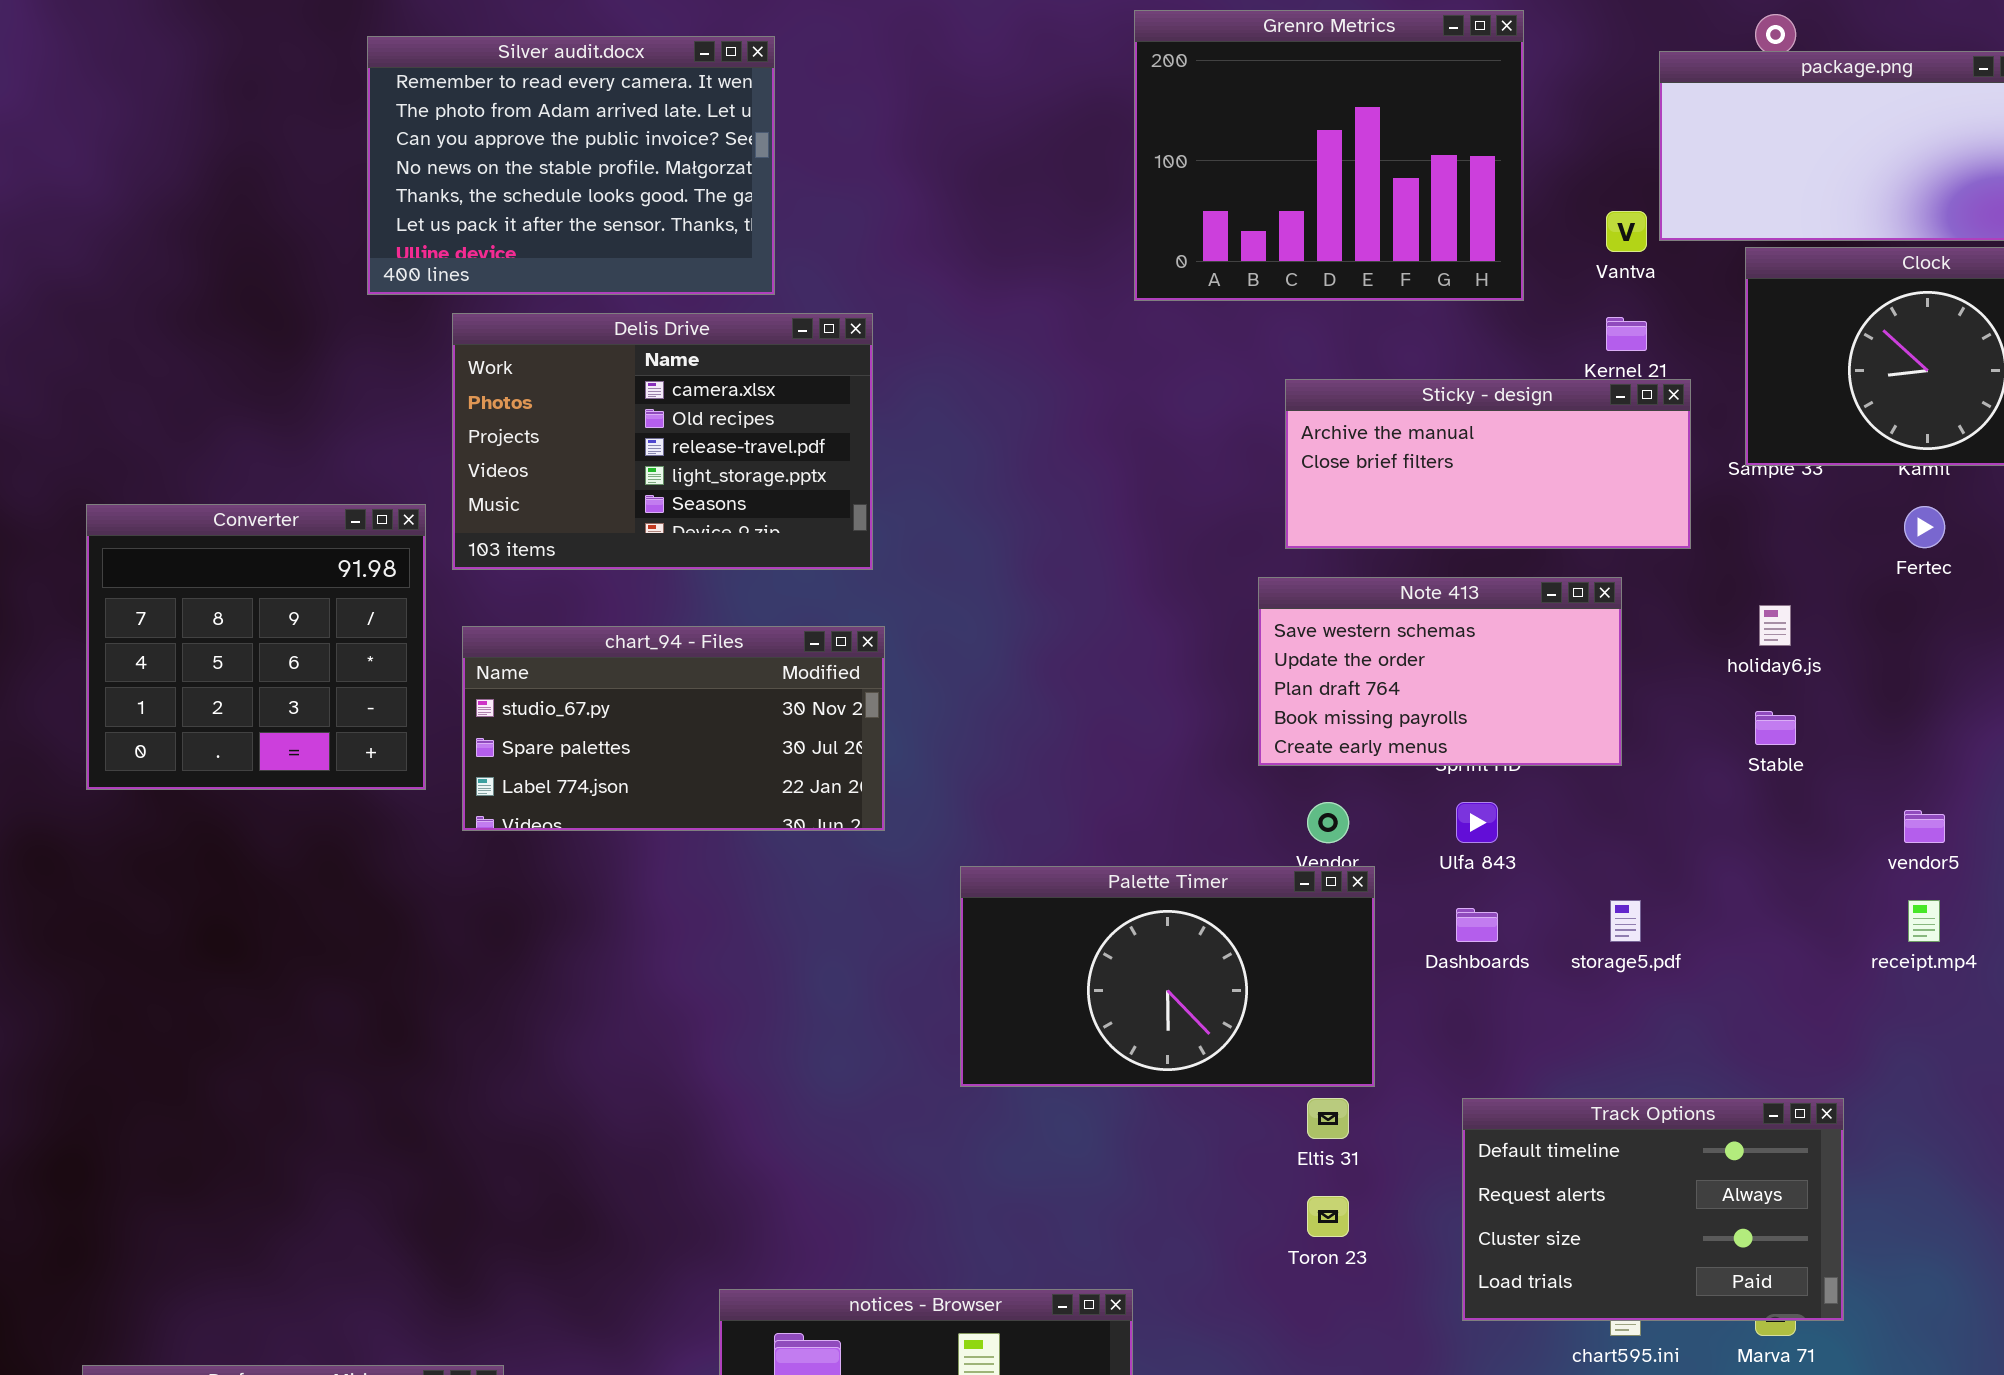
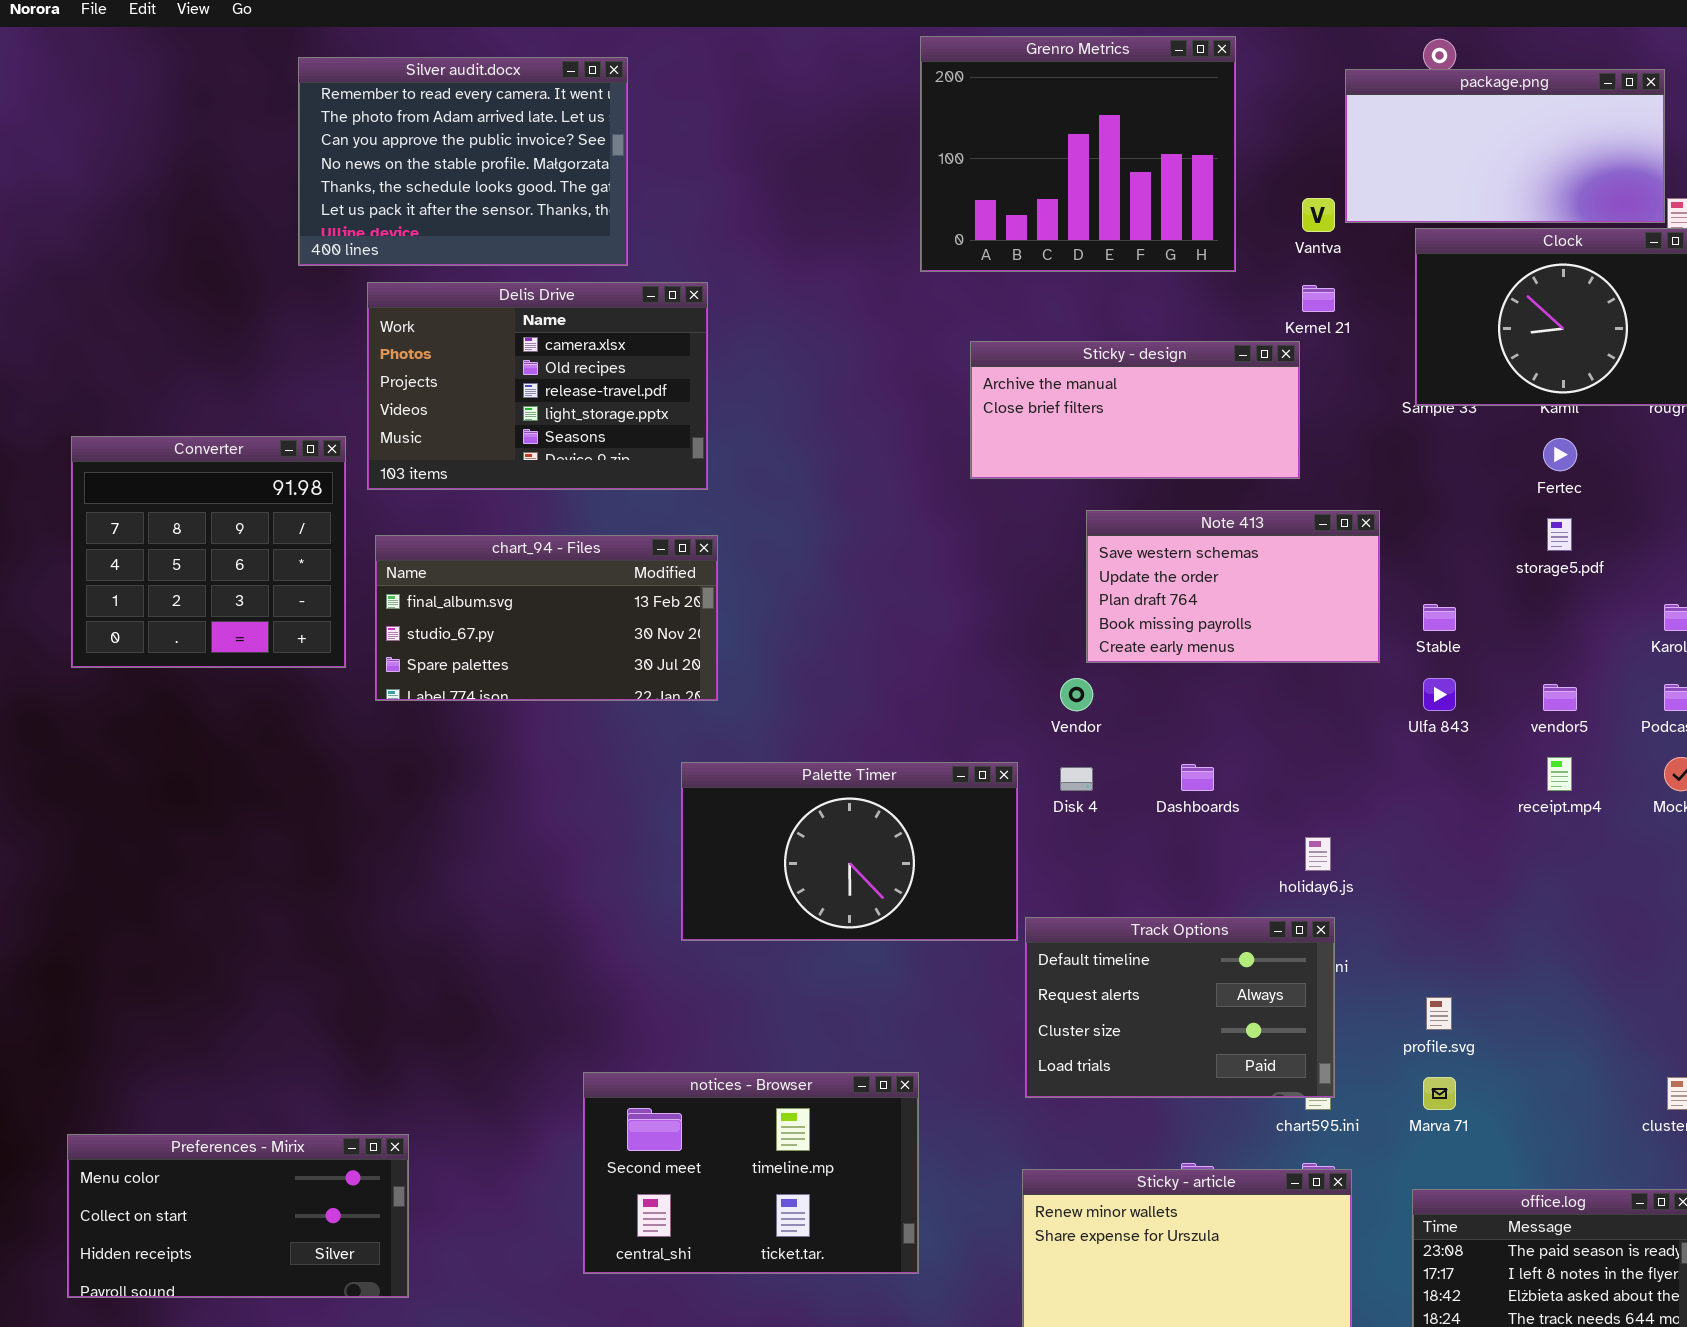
Sticky - design: [1285,379,1691,549] -> [970,341,1300,479], moved
Note 413: [1258,577,1622,766] -> [1086,510,1380,663], moved
holiday6.js: [1759,605,1791,646] -> [1305,837,1331,871], moved
chart_94 - Files: [462,626,885,831] -> [375,535,718,701], scrolled up 1 row
Ulfa 843: [1456,802,1498,843] -> [1423,678,1456,711], moved
Palette Timer: [960,866,1375,1087] -> [681,762,1018,941], moved
storage5.pdf: [1610,900,1641,942] -> [1547,518,1572,551], moved
Track Options: [1462,1098,1844,1321] -> [1025,917,1335,1098], moved

